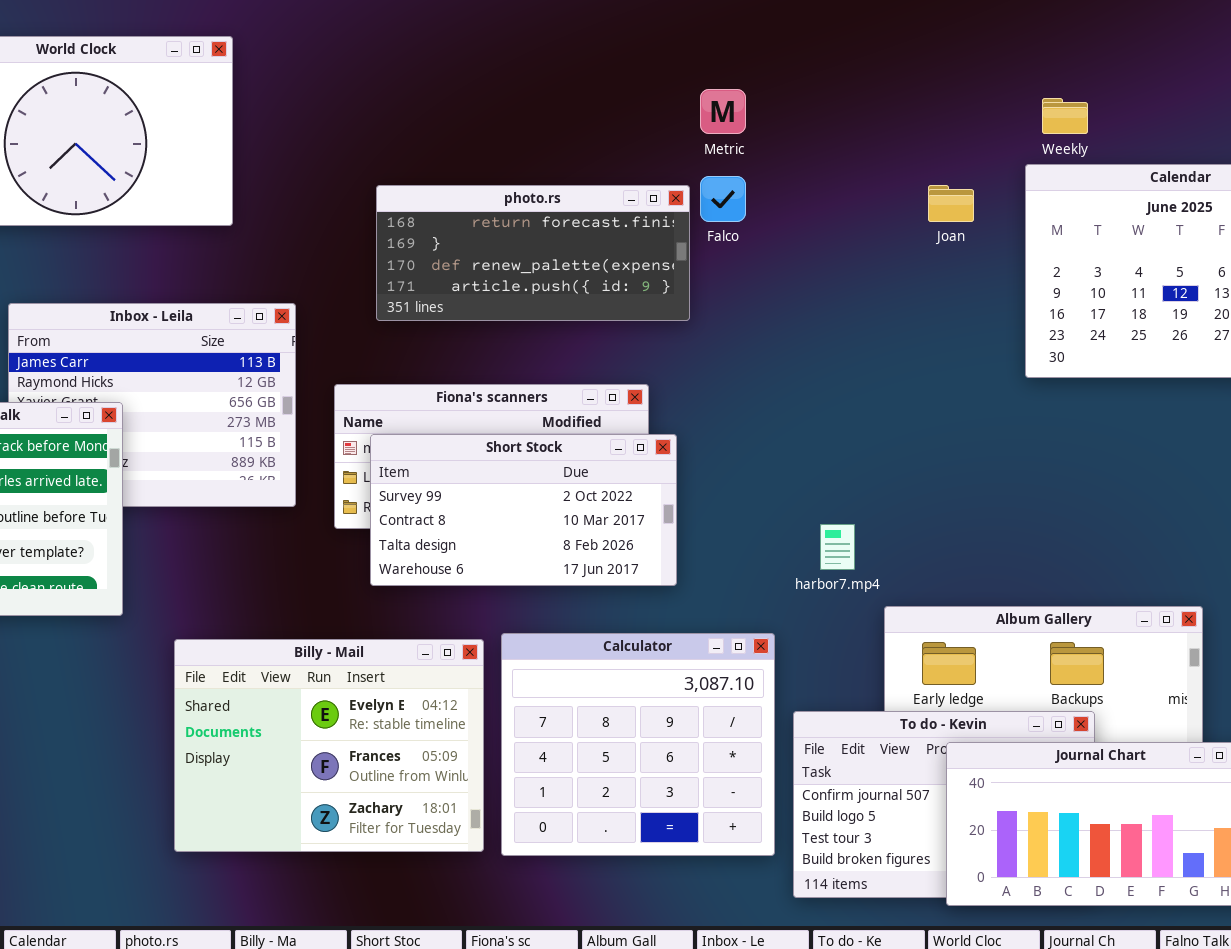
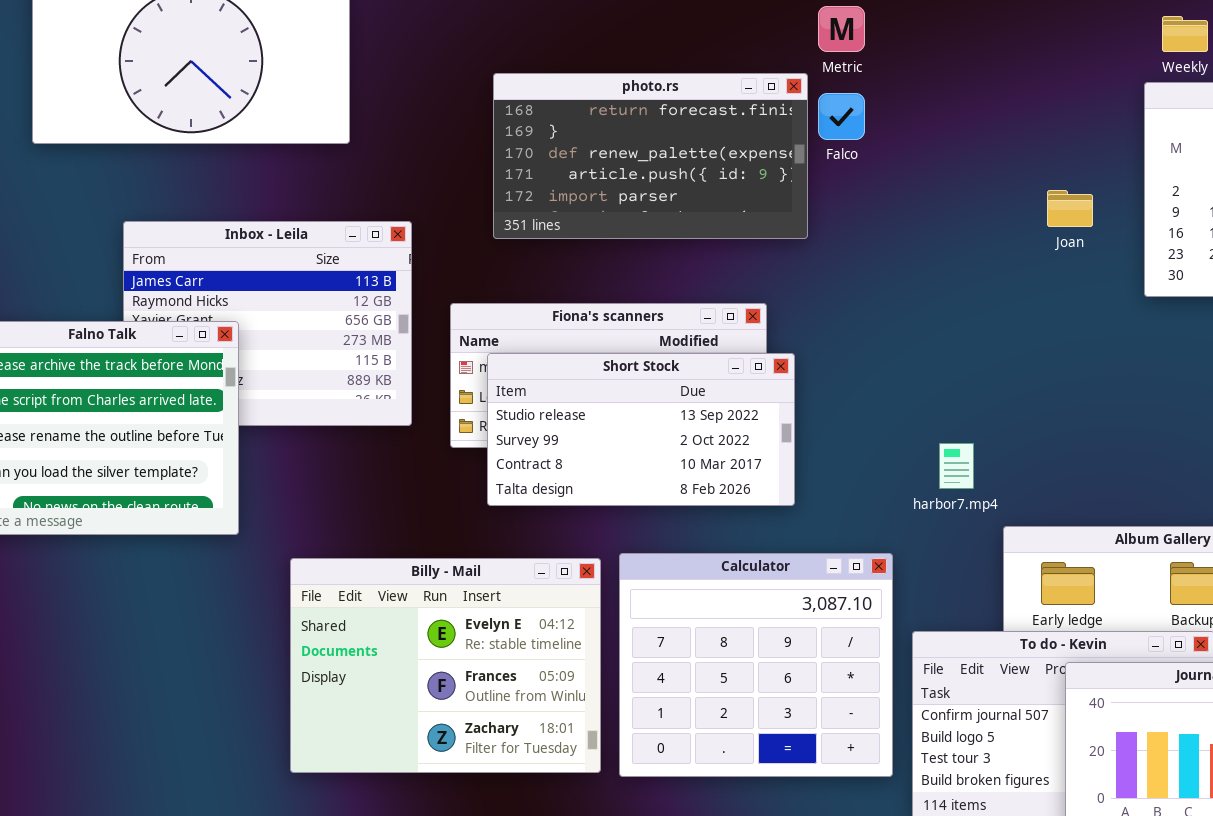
photo.rs: [376,185,690,321] -> [493,73,808,239], resized
Joan: [928,185,974,222] -> [1047,190,1093,227], moved
Short Stock: [370,434,677,586] -> [487,353,795,506], scrolled up 1 row

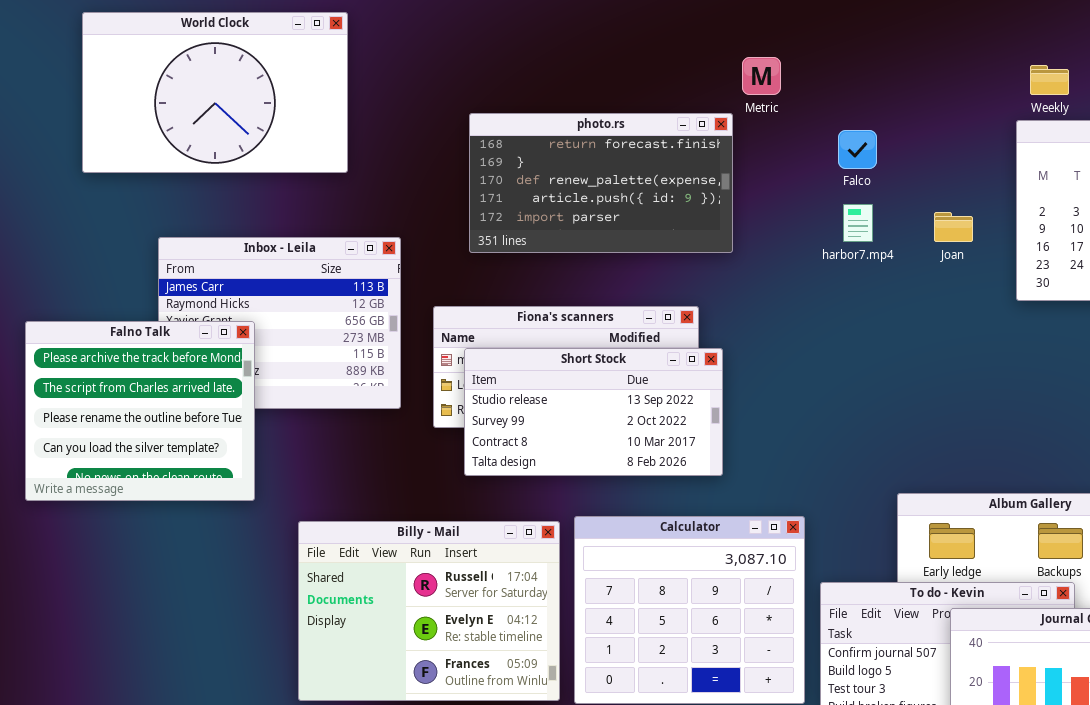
Falco: [818,93,865,140] -> [838,130,877,169], moved
harbor7.mp4: [939,443,974,489] -> [843,204,873,242], moved
Billy - Mail: [290,558,601,773] -> [298,521,560,701], scrolled up 1 row

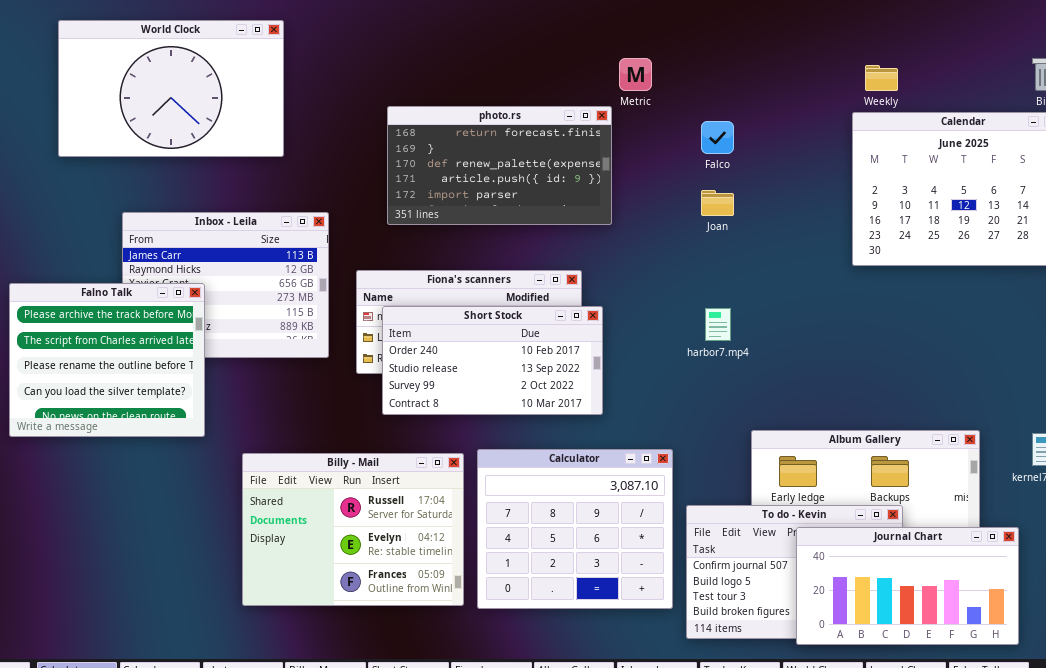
harbor7.mp4: [843,204,873,242] -> [705,308,731,341], moved
Joan: [934,212,973,242] -> [701,190,734,216], moved
Short Stock: [464,348,723,476] -> [382,306,603,415], scrolled up 1 row

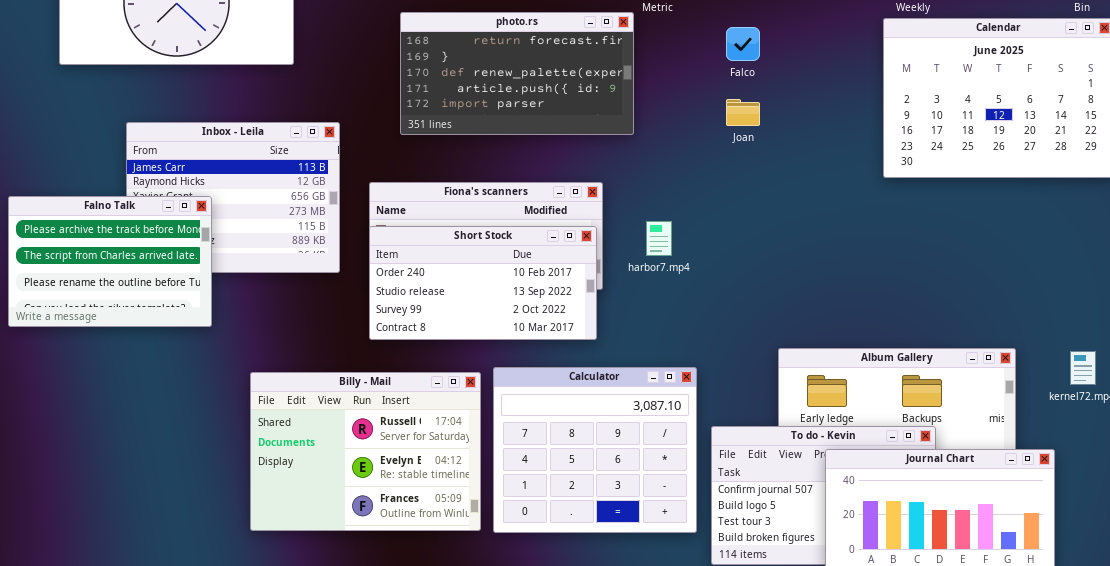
Falno Talk: [9,283,205,437] -> [8,196,212,327], resized
Short Stock: [382,306,603,415] -> [369,226,597,340], moved
harbor7.mp4: [705,308,731,341] -> [646,221,672,256], moved

